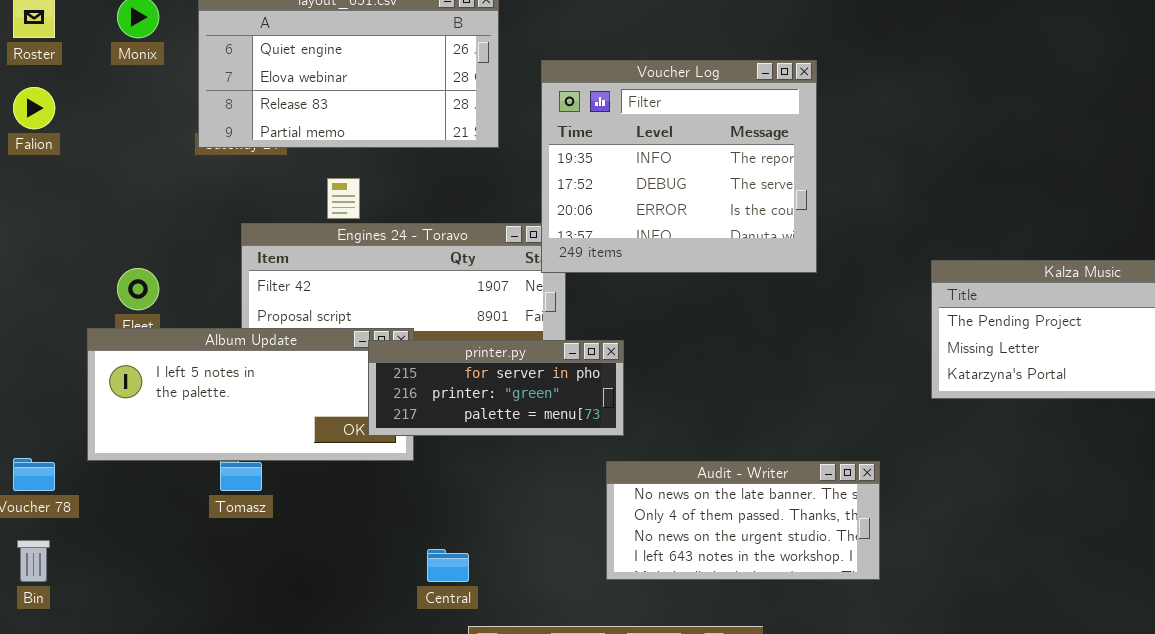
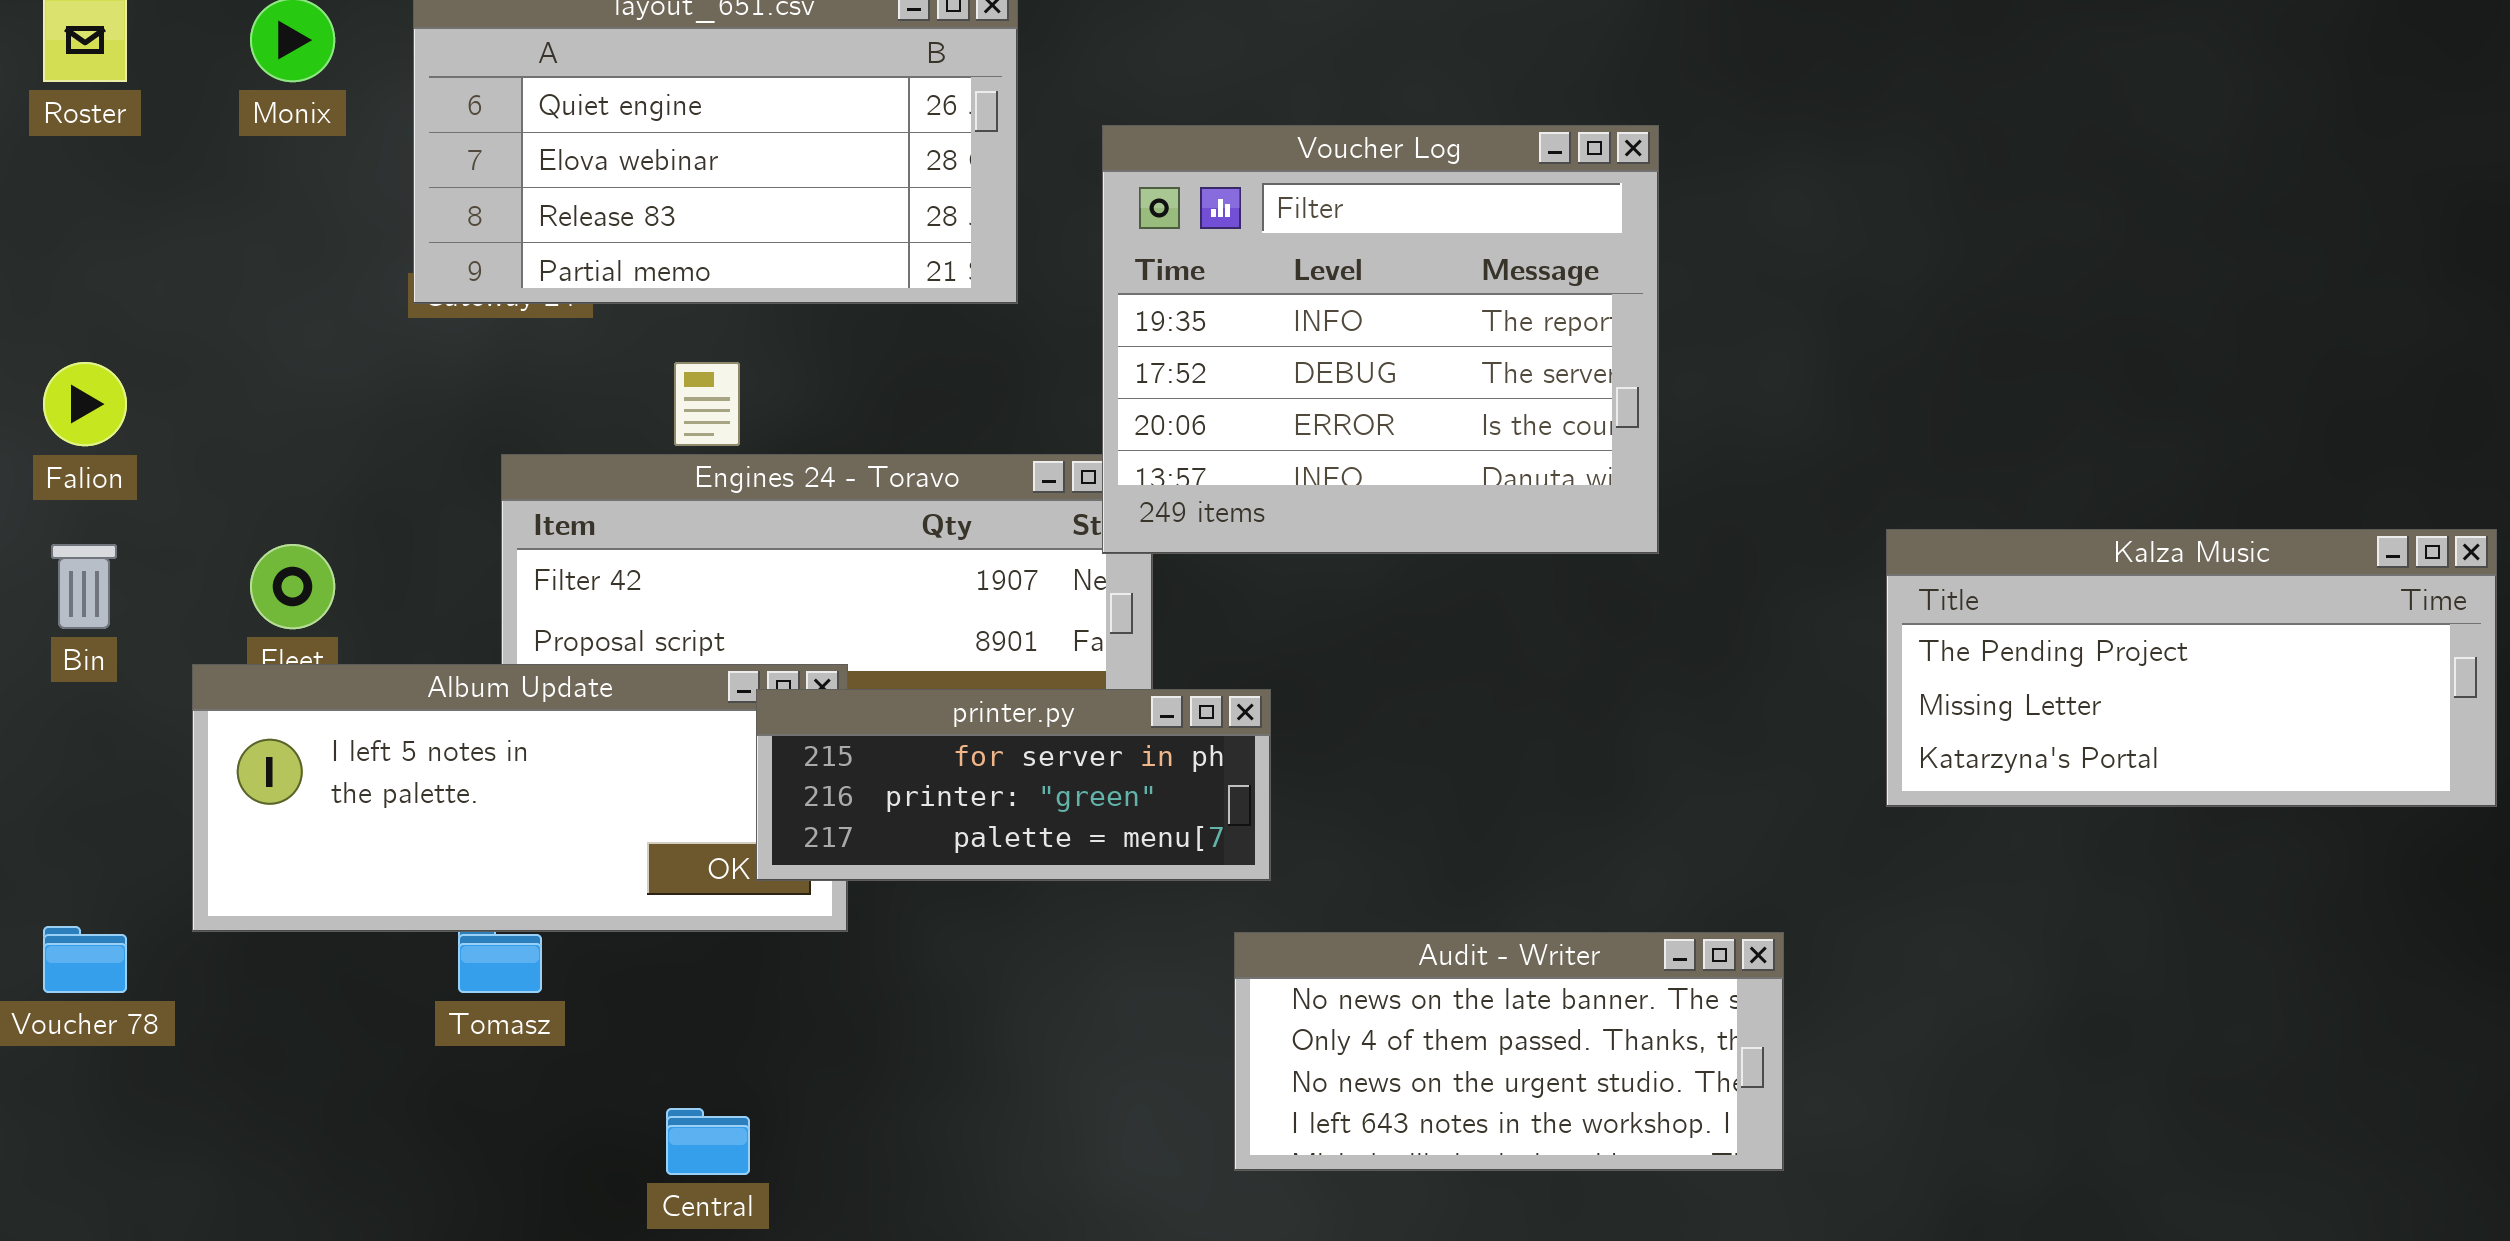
Falion: [13,87,55,129] -> [43,362,127,446], moved
Bin: [17,540,50,582] -> [51,544,117,629], moved
Central: [427,549,469,582] -> [666,1108,750,1175], moved

